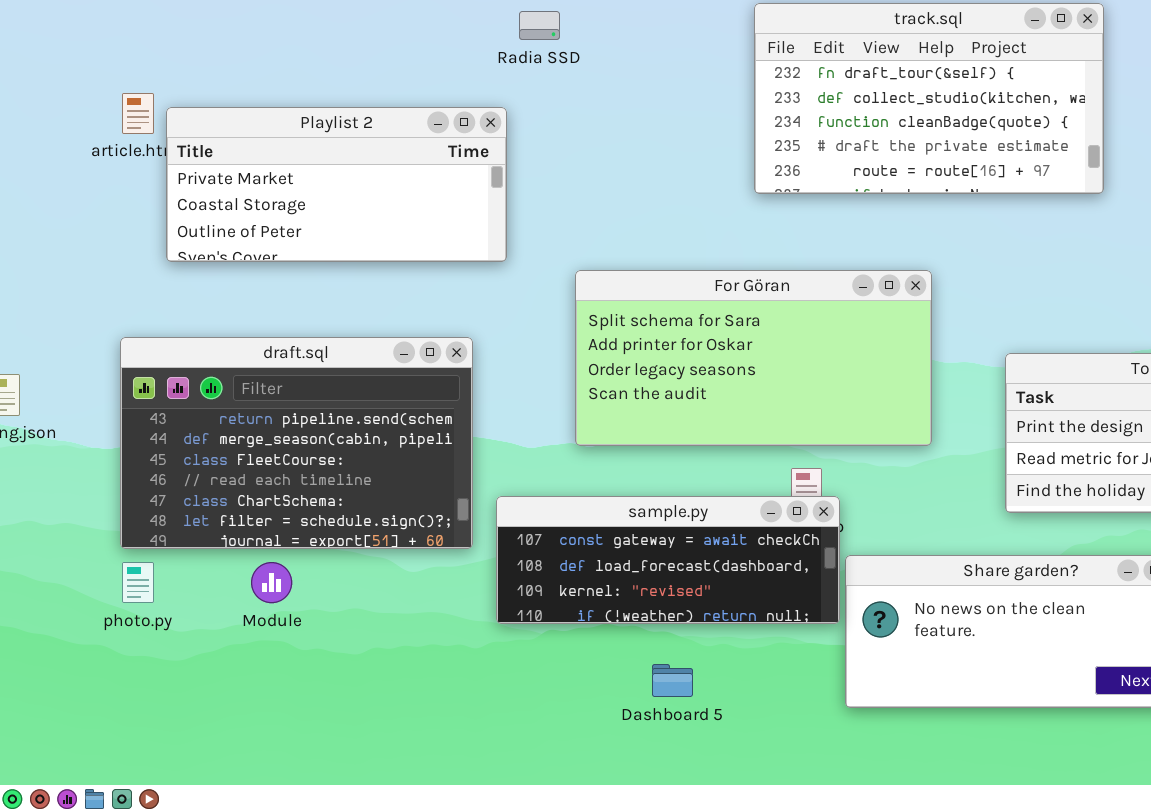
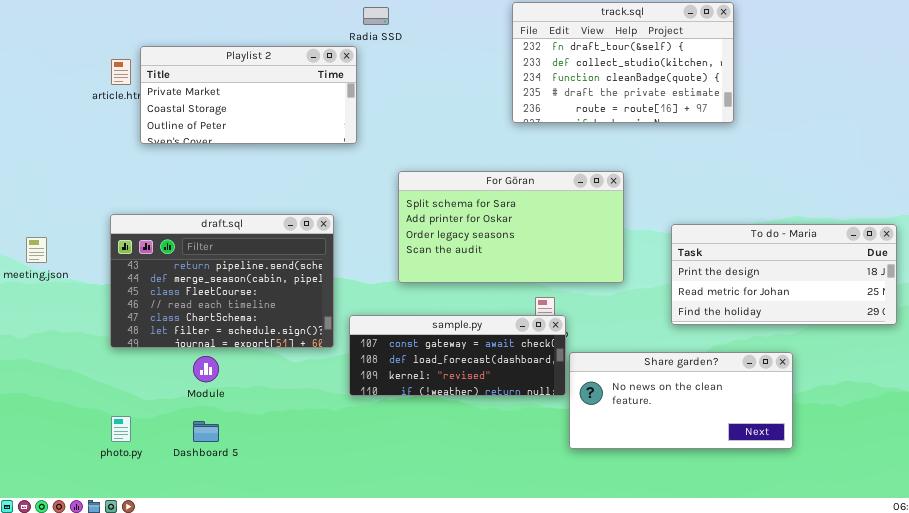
Playlist 2: [166,107,507,262] -> [140,46,357,144], moved
photo.py: [122,562,154,603] -> [111,416,131,442], moved
Dashboard 5: [652,664,693,697] -> [193,421,219,442], moved

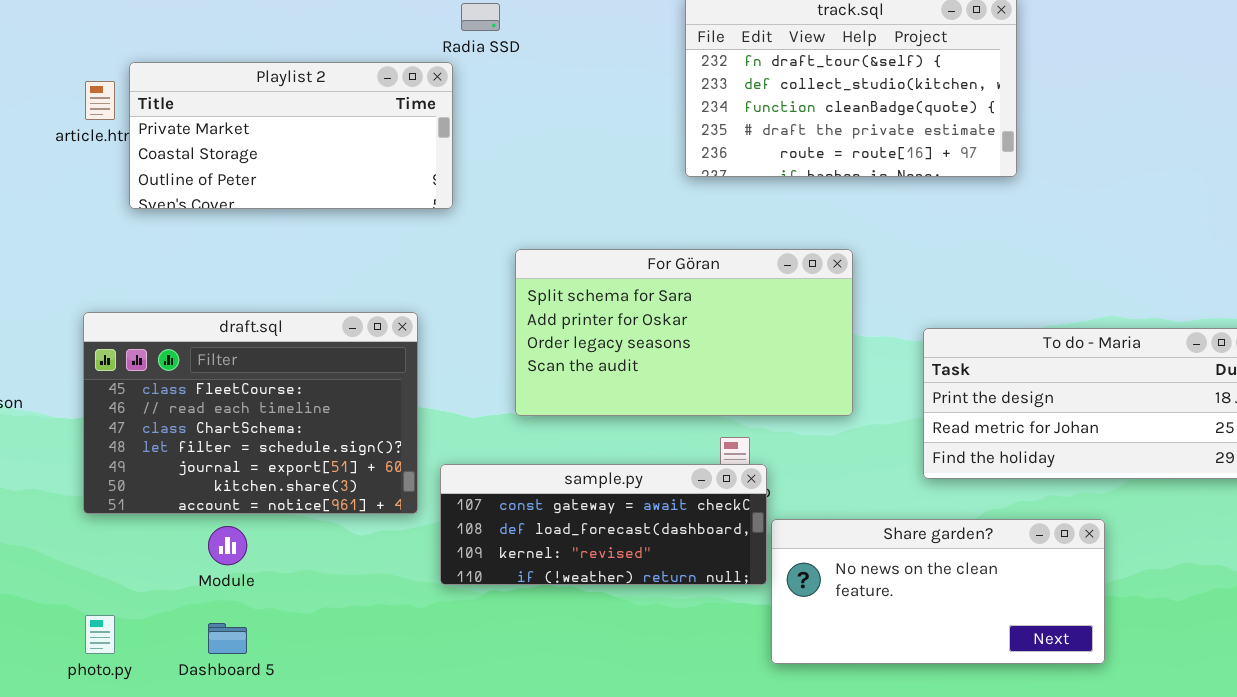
draft.sql: [110,214,334,348] -> [83,312,418,514], scrolled down 2 rows

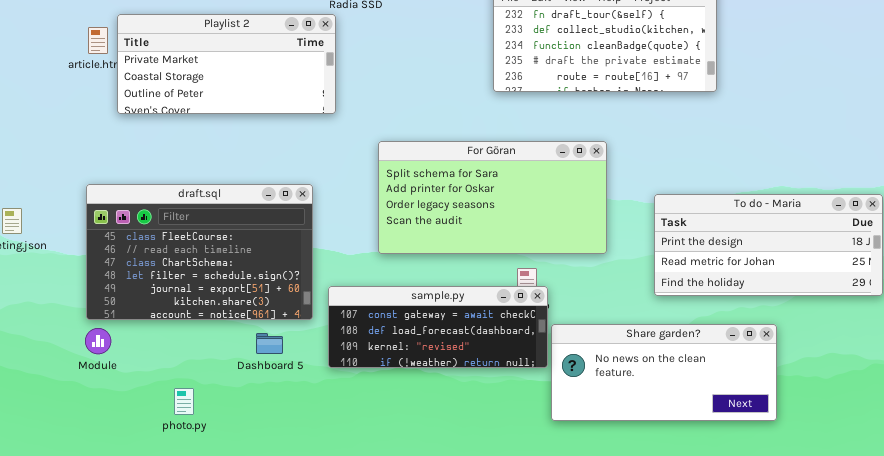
Module: [208,526,247,565] -> [85,328,111,354], moved
photo.py: [85,615,115,654] -> [174,388,194,415], moved
Dashboard 5: [208,623,247,654] -> [256,333,283,354], moved

